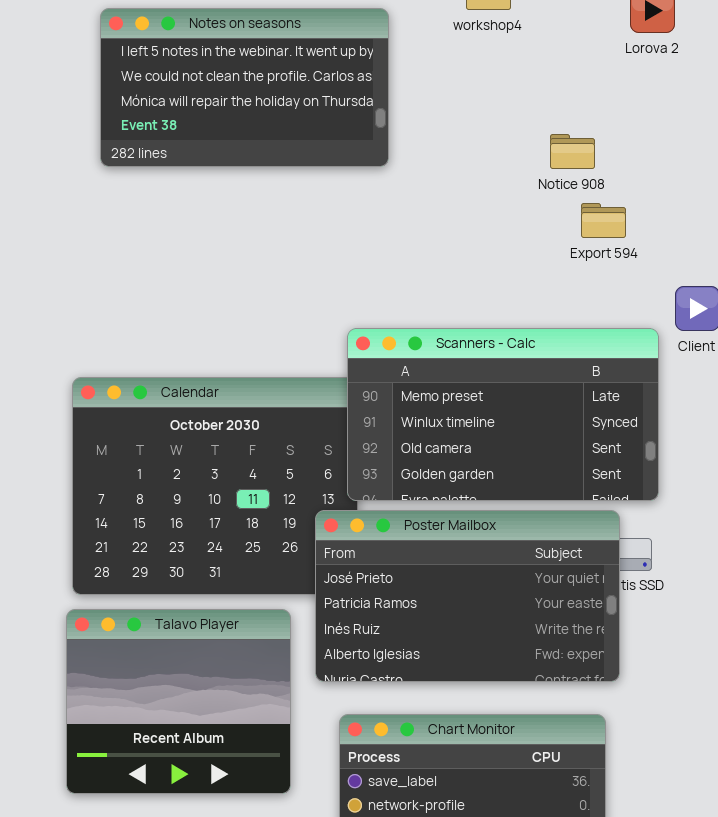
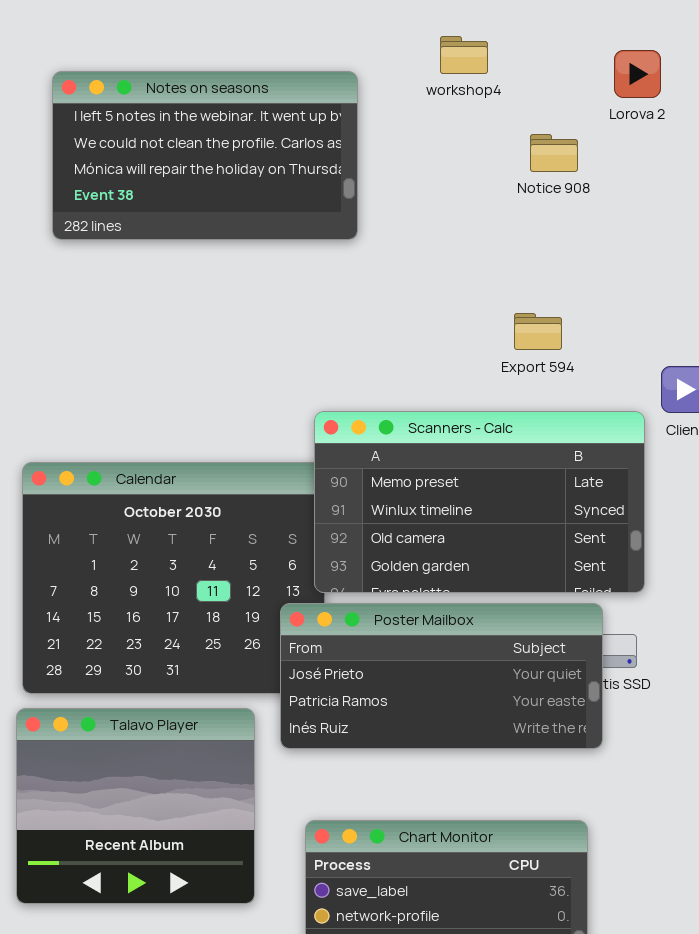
Notice 908: [550,134,595,169] -> [530,134,578,172], moved
Export 594: [581,203,626,238] -> [514,313,562,350], moved
Poster Mailbox: [315,510,620,682] -> [280,603,603,749], resized

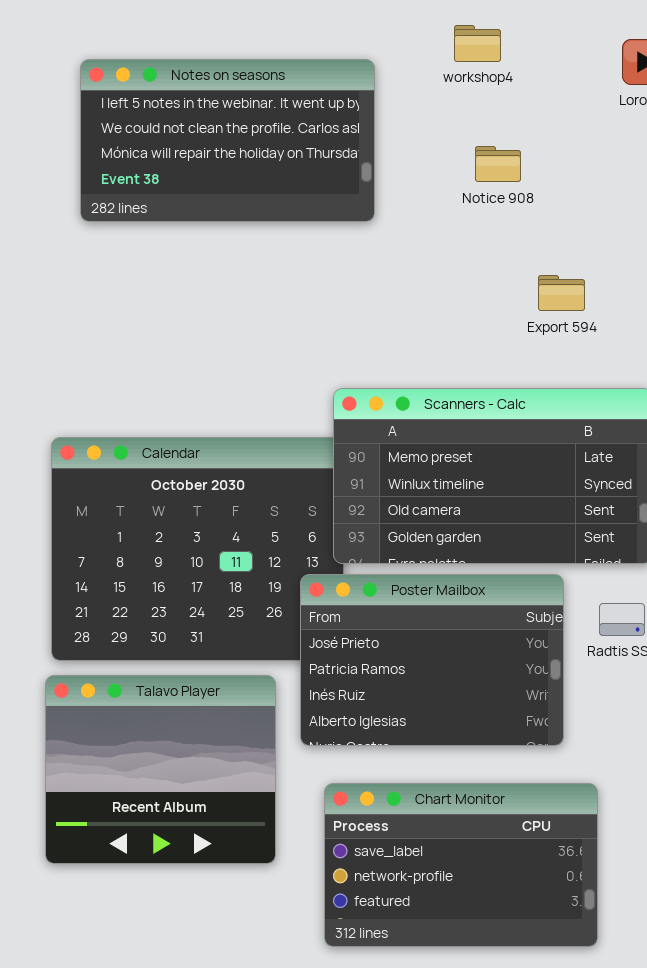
Notice 908: [530,134,578,172] -> [475,146,521,182], moved
Export 594: [514,313,562,350] -> [538,275,585,311], moved
Poster Mailbox: [280,603,603,749] -> [300,574,564,746], resized

